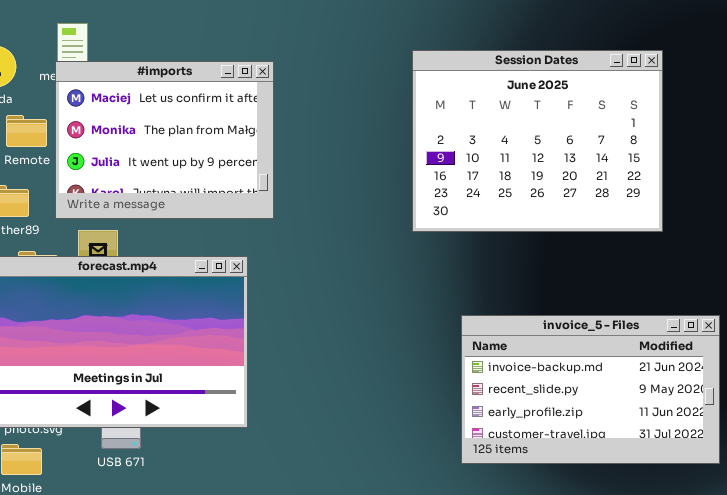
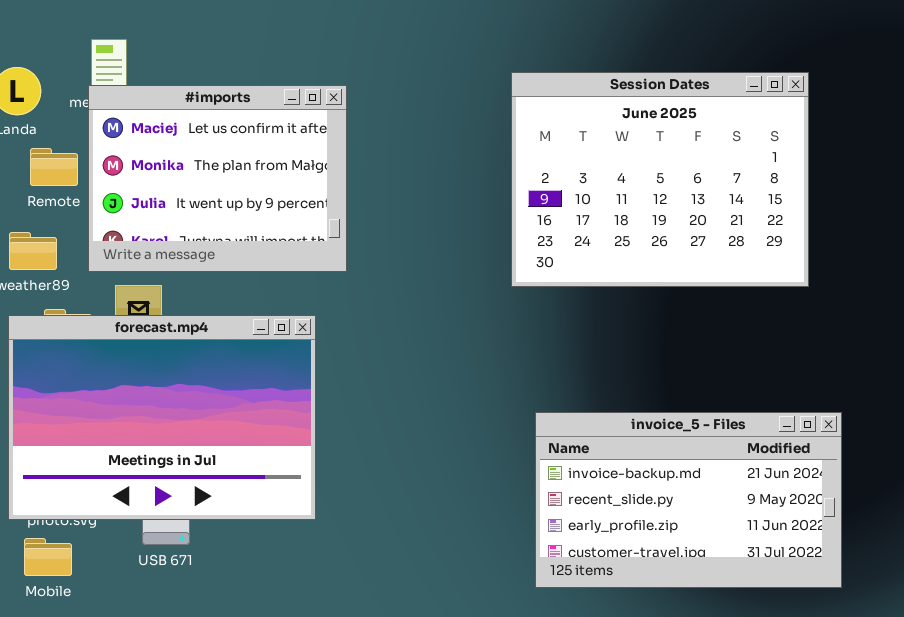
invoice_5 - Files: [461,315,720,464] -> [535,412,842,588], moved

